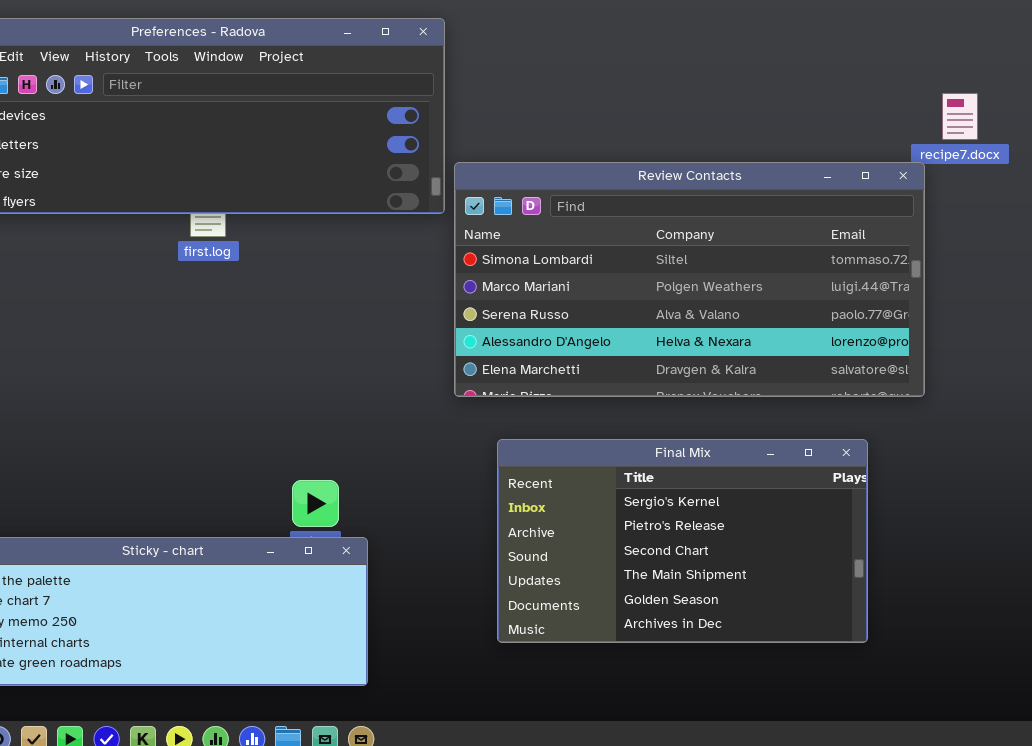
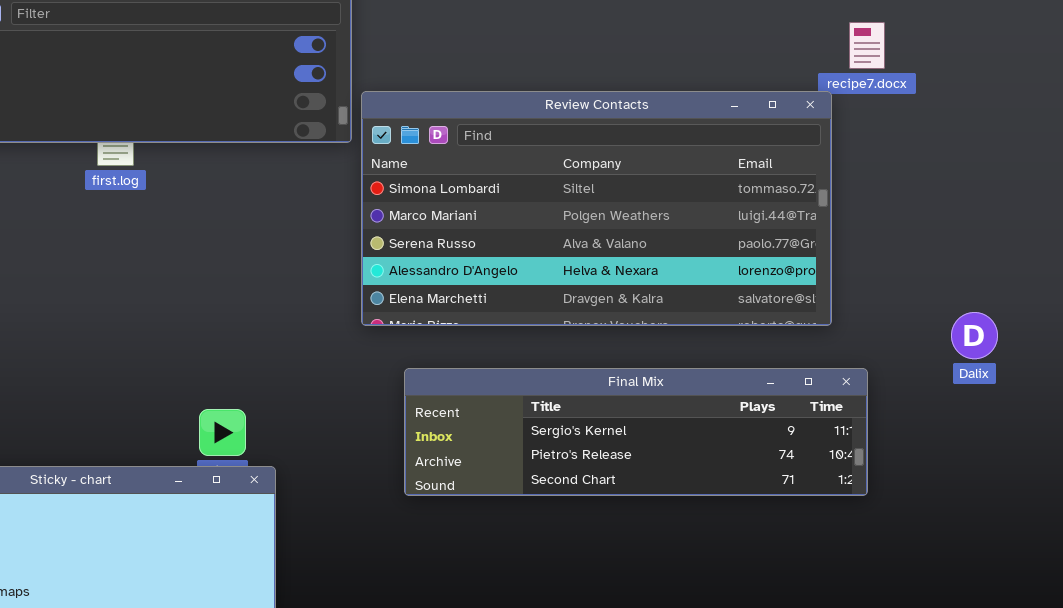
Final Mix: [497,439,868,643] -> [404,368,868,496], resized

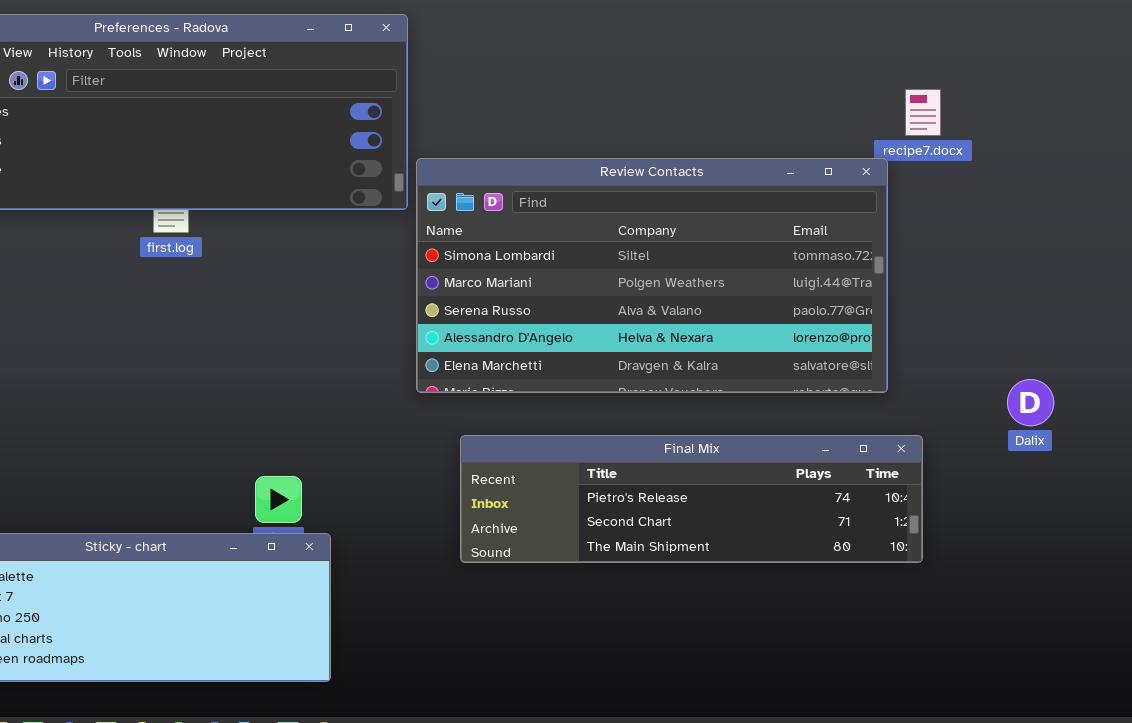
Final Mix: [404,368,868,496] -> [460,435,923,563], scrolled down 1 row

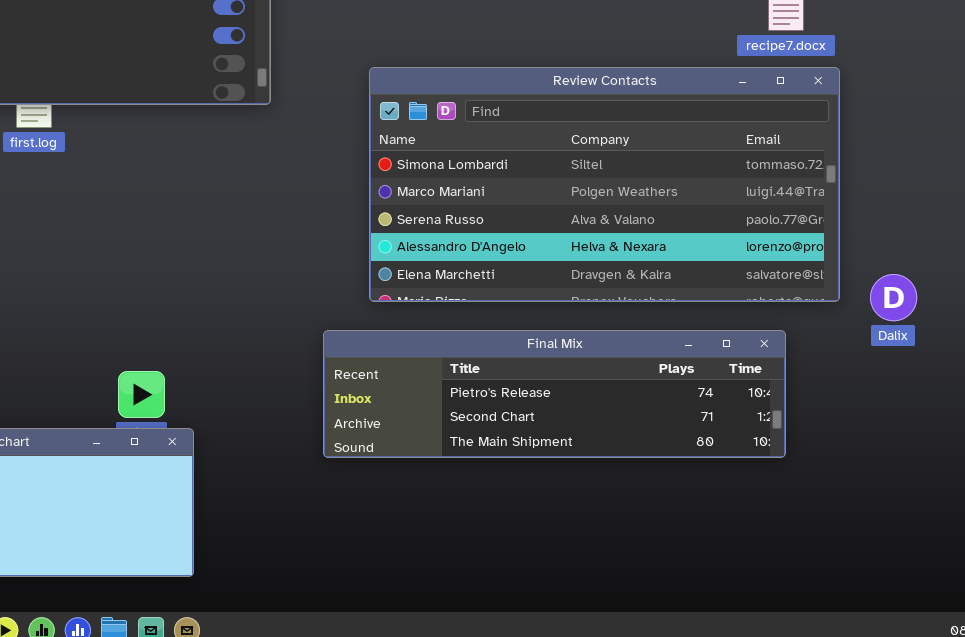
Review Contacts: [416,158,888,393] -> [369,67,840,302], moved

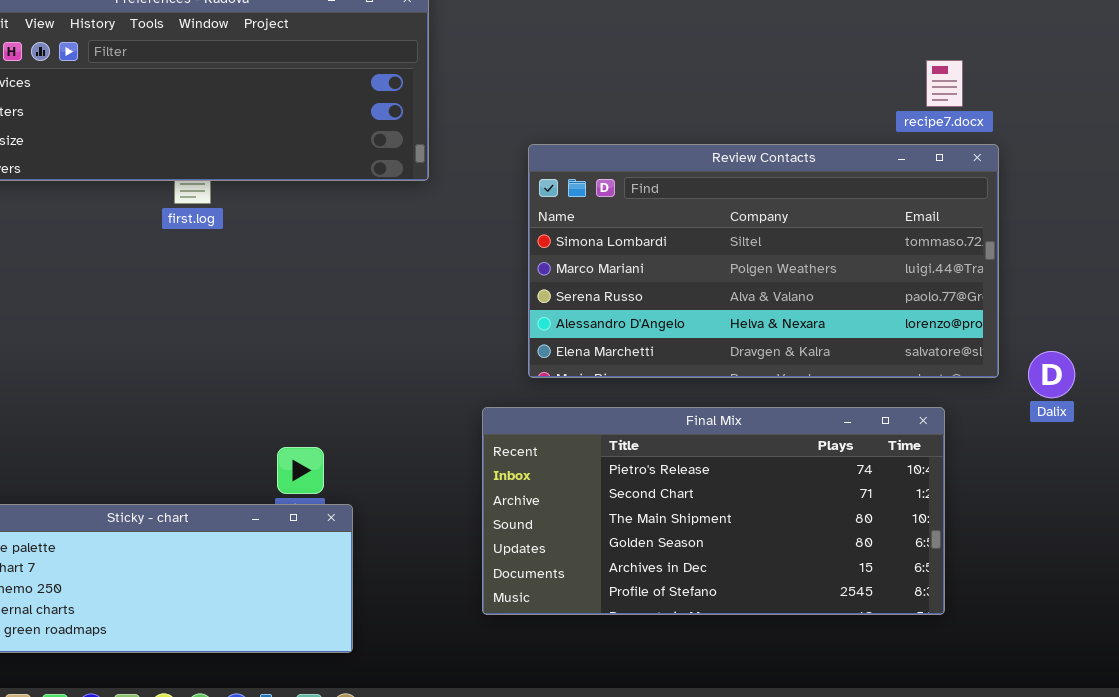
Final Mix: [323,330,786,458] -> [482,407,945,615], resized

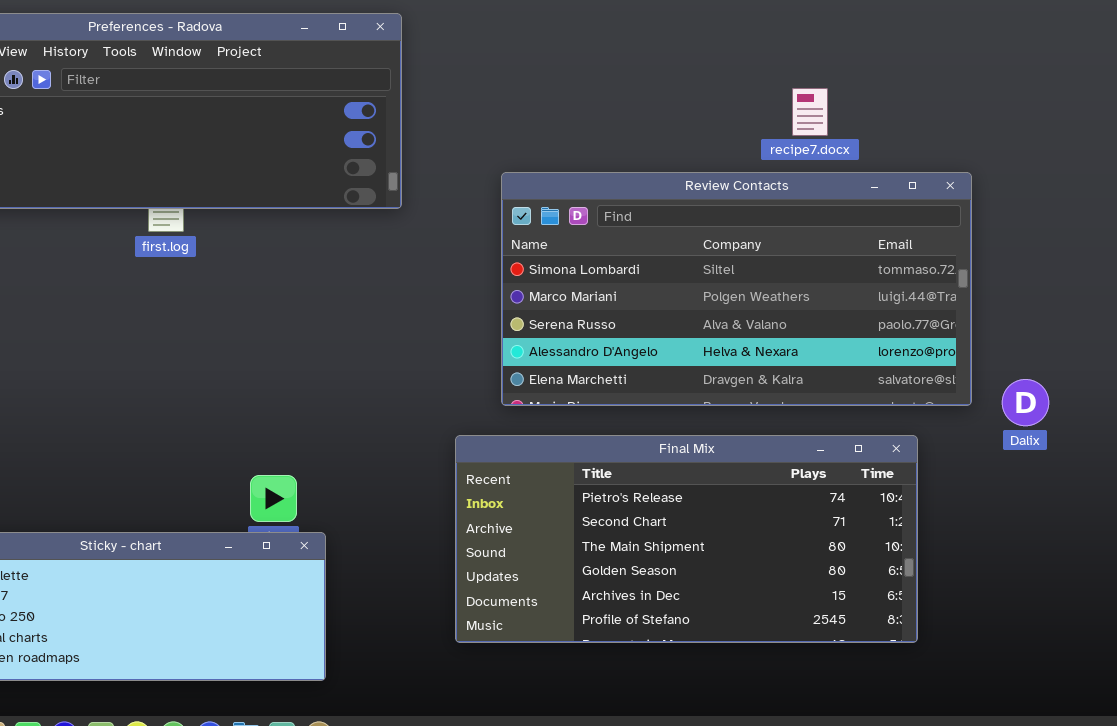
recipe7.docx: [926,60,963,107] -> [792,88,828,136], moved

